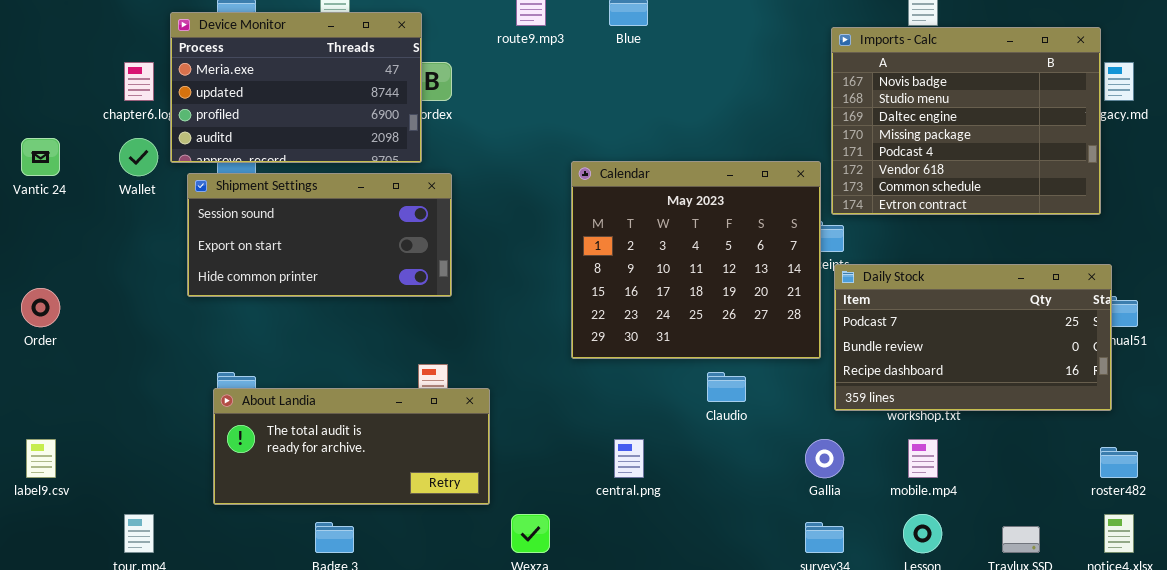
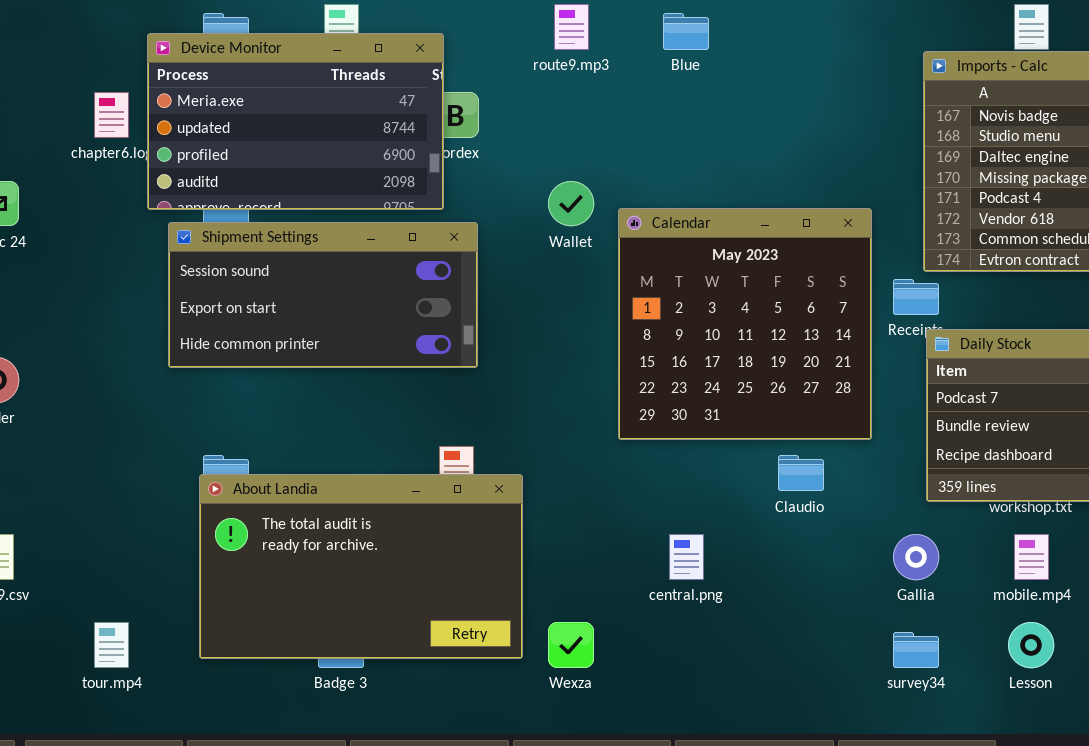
Wallet: [119,138,158,176] -> [548,181,594,226], moved
Calendar: [571,161,821,359] -> [618,208,872,440], resized
About Landia: [213,388,490,505] -> [199,474,523,659], resized

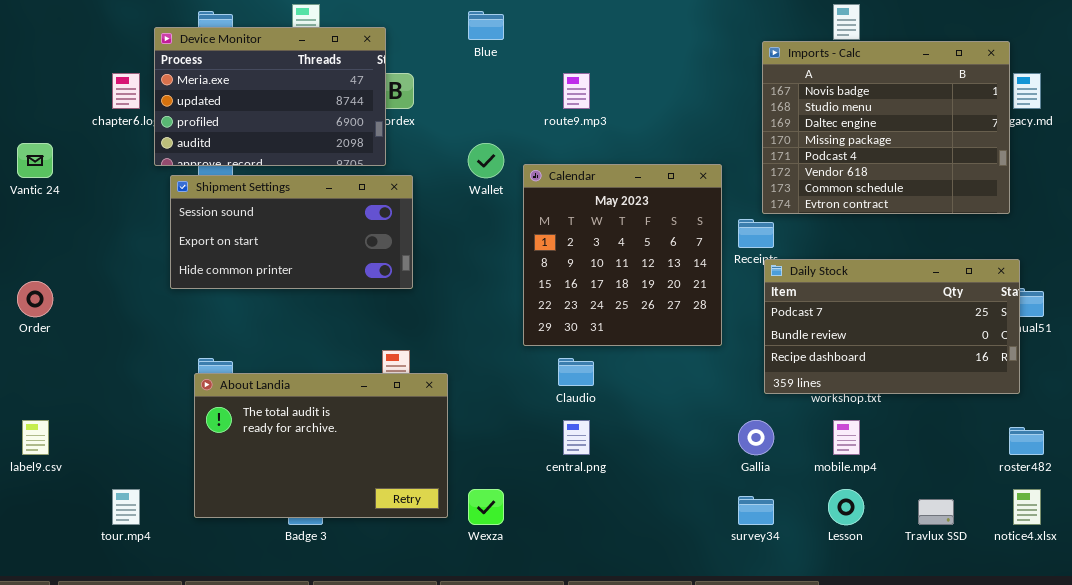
route9.mp3: [554,4,589,50] -> [563,73,590,109], moved
Blue: [663,13,709,50] -> [468,11,504,40], moved
Claudio: [778,455,824,491] -> [558,358,594,386], moved

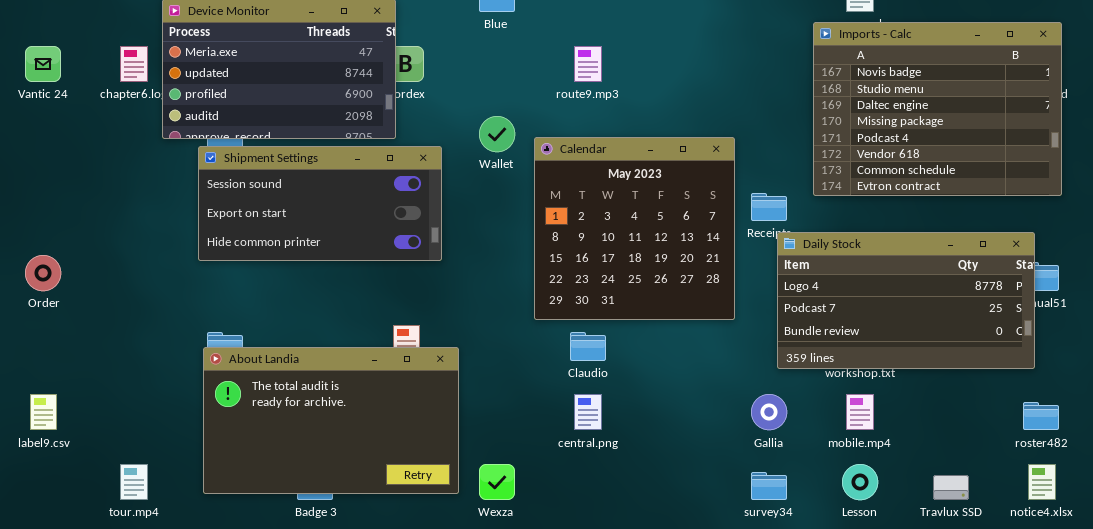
Imports - Calc: [762,41,1010,214] -> [813,22,1062,196], moved
Vantic 24: [17,143,53,178] -> [25,46,61,82], moved
Shipment Settings: [170,175,413,289] -> [198,146,442,261], moved
Daily Stock: [764,259,1020,394] -> [777,232,1035,369], scrolled up 1 row

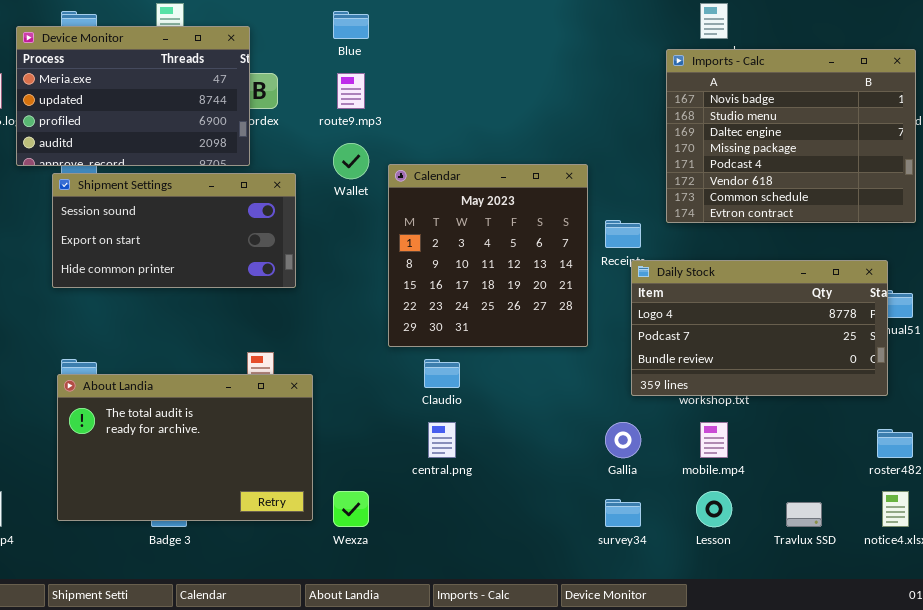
route9.mp3: [574,46,602,82] -> [337,73,365,109], moved

